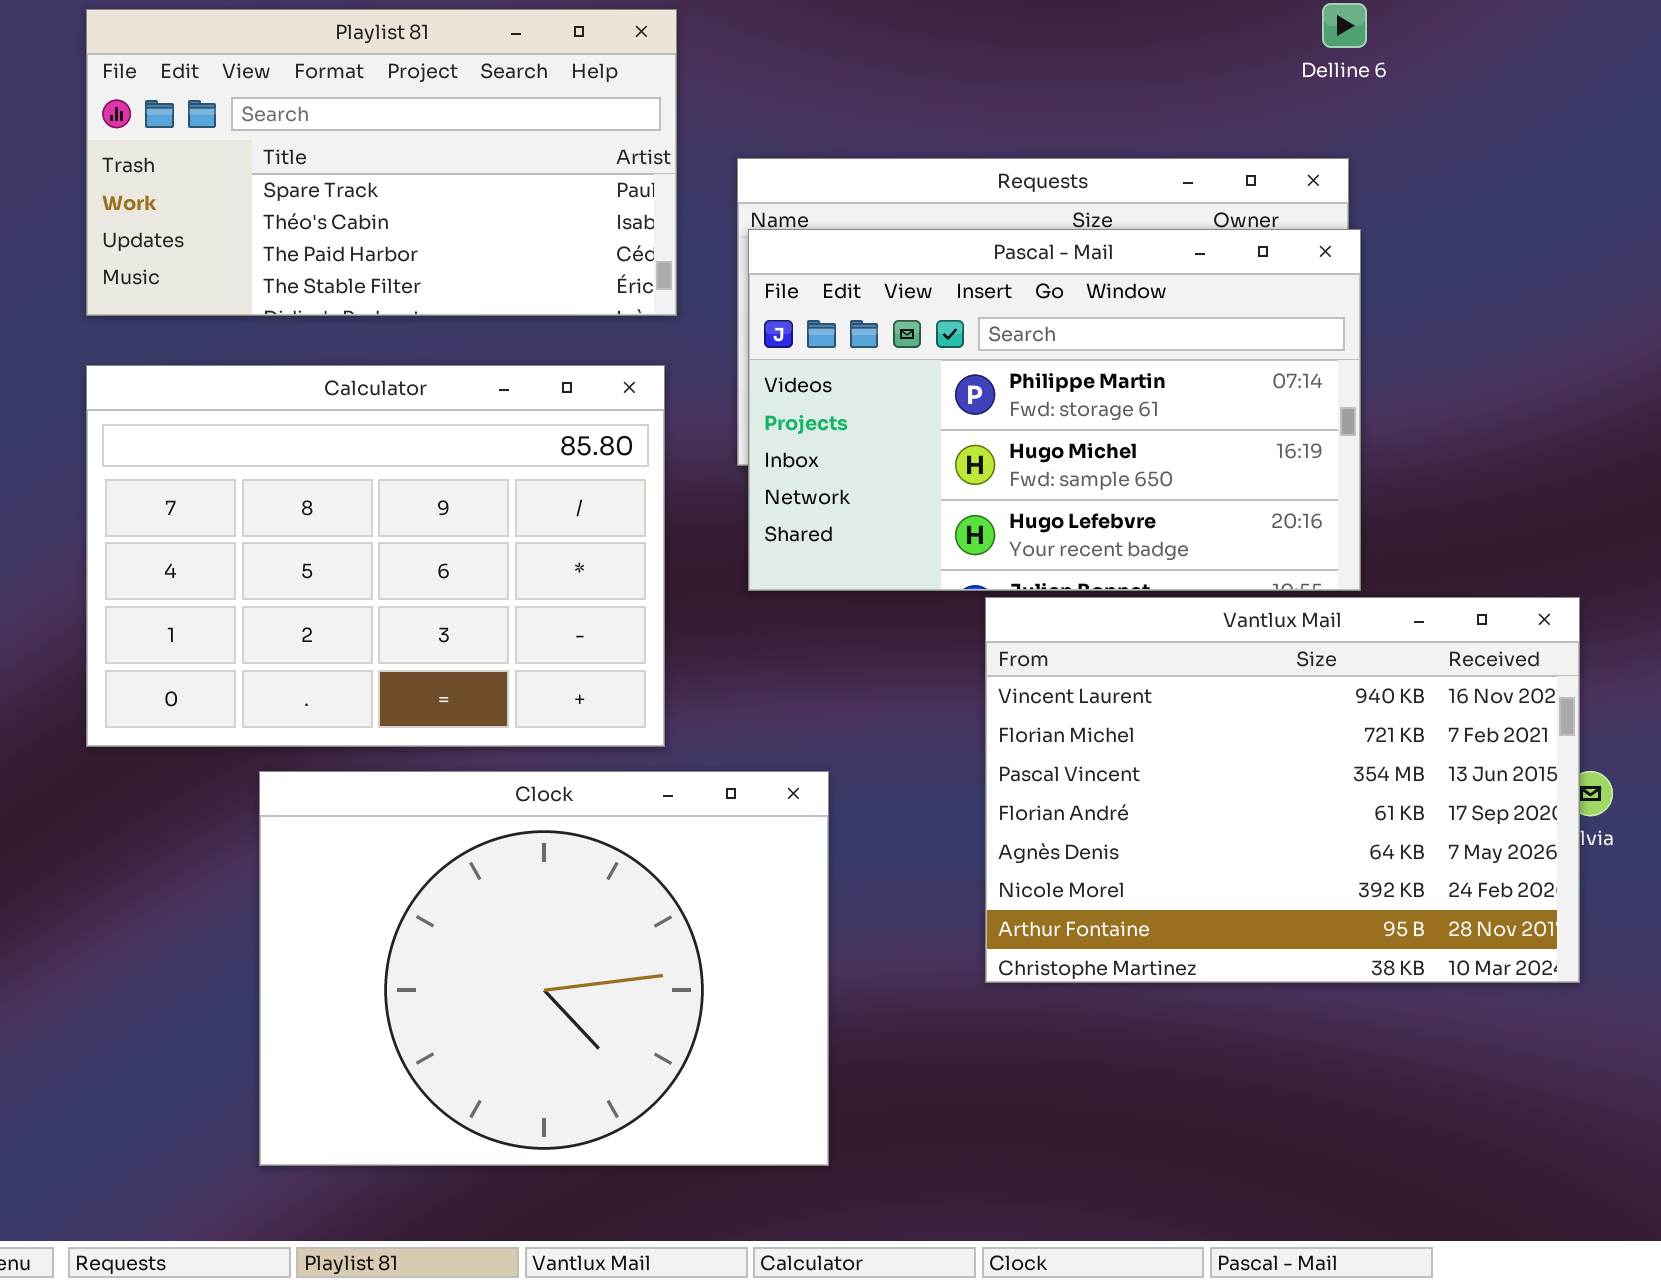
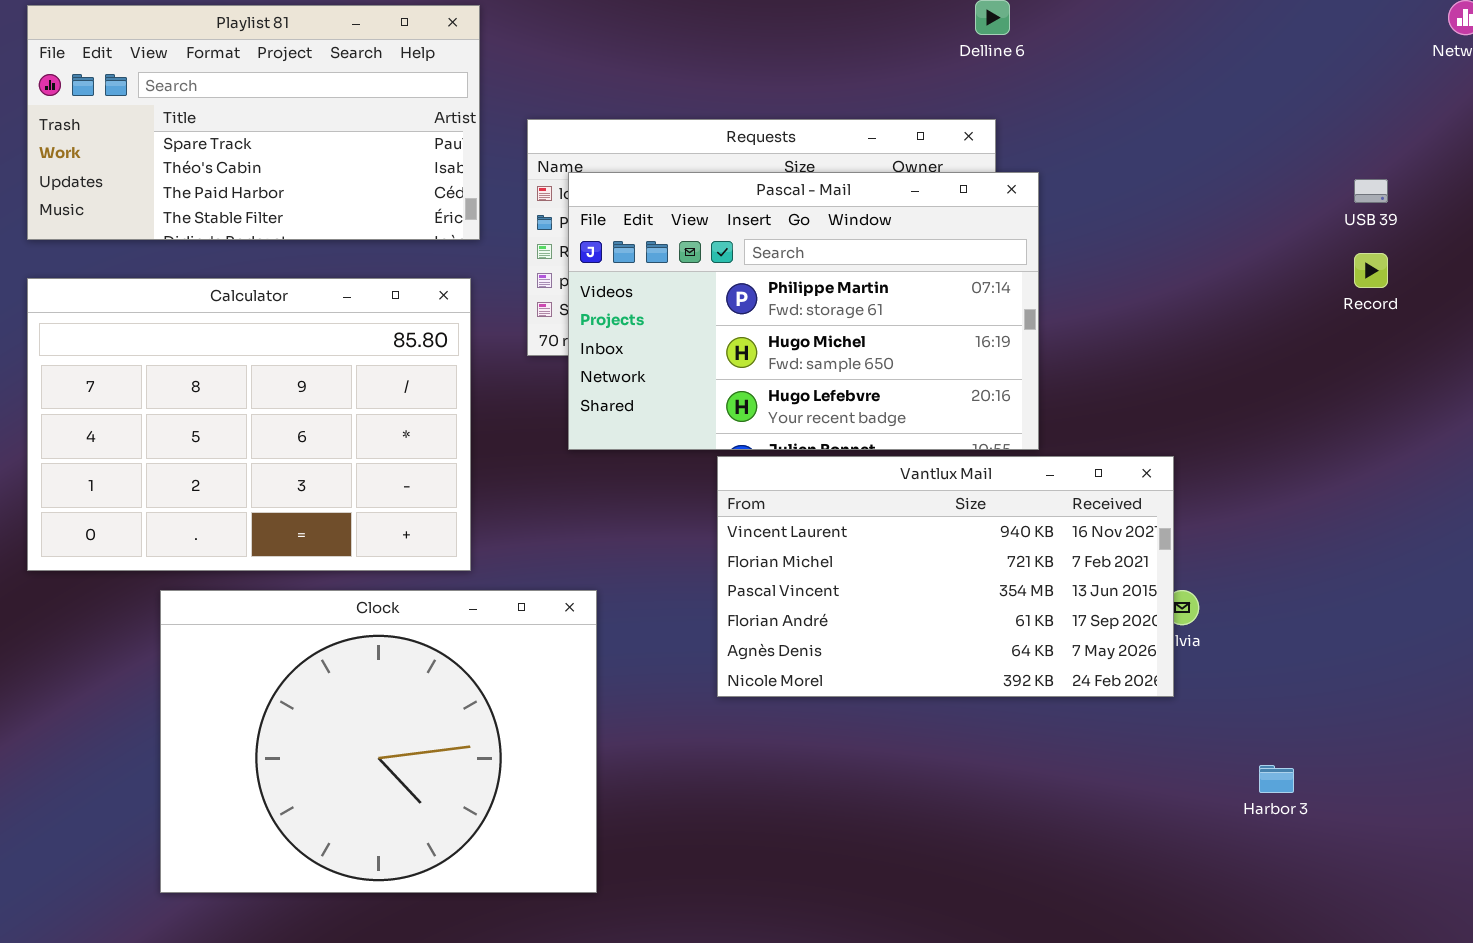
Pascal - Mail: [748,229,1361,591] -> [568,172,1039,450], moved
Vantlux Mail: [985,597,1580,983] -> [717,456,1174,697], resized

